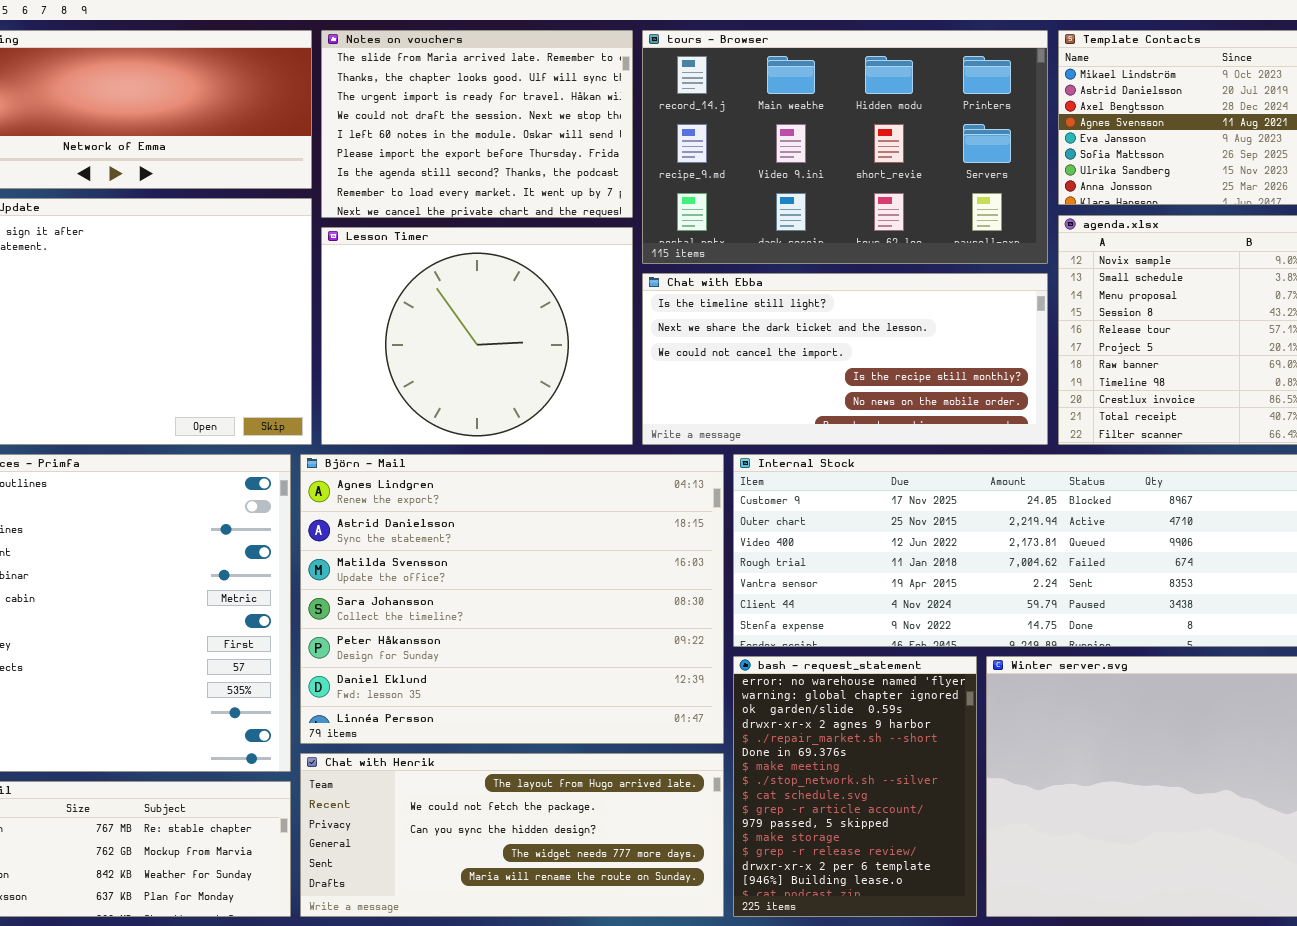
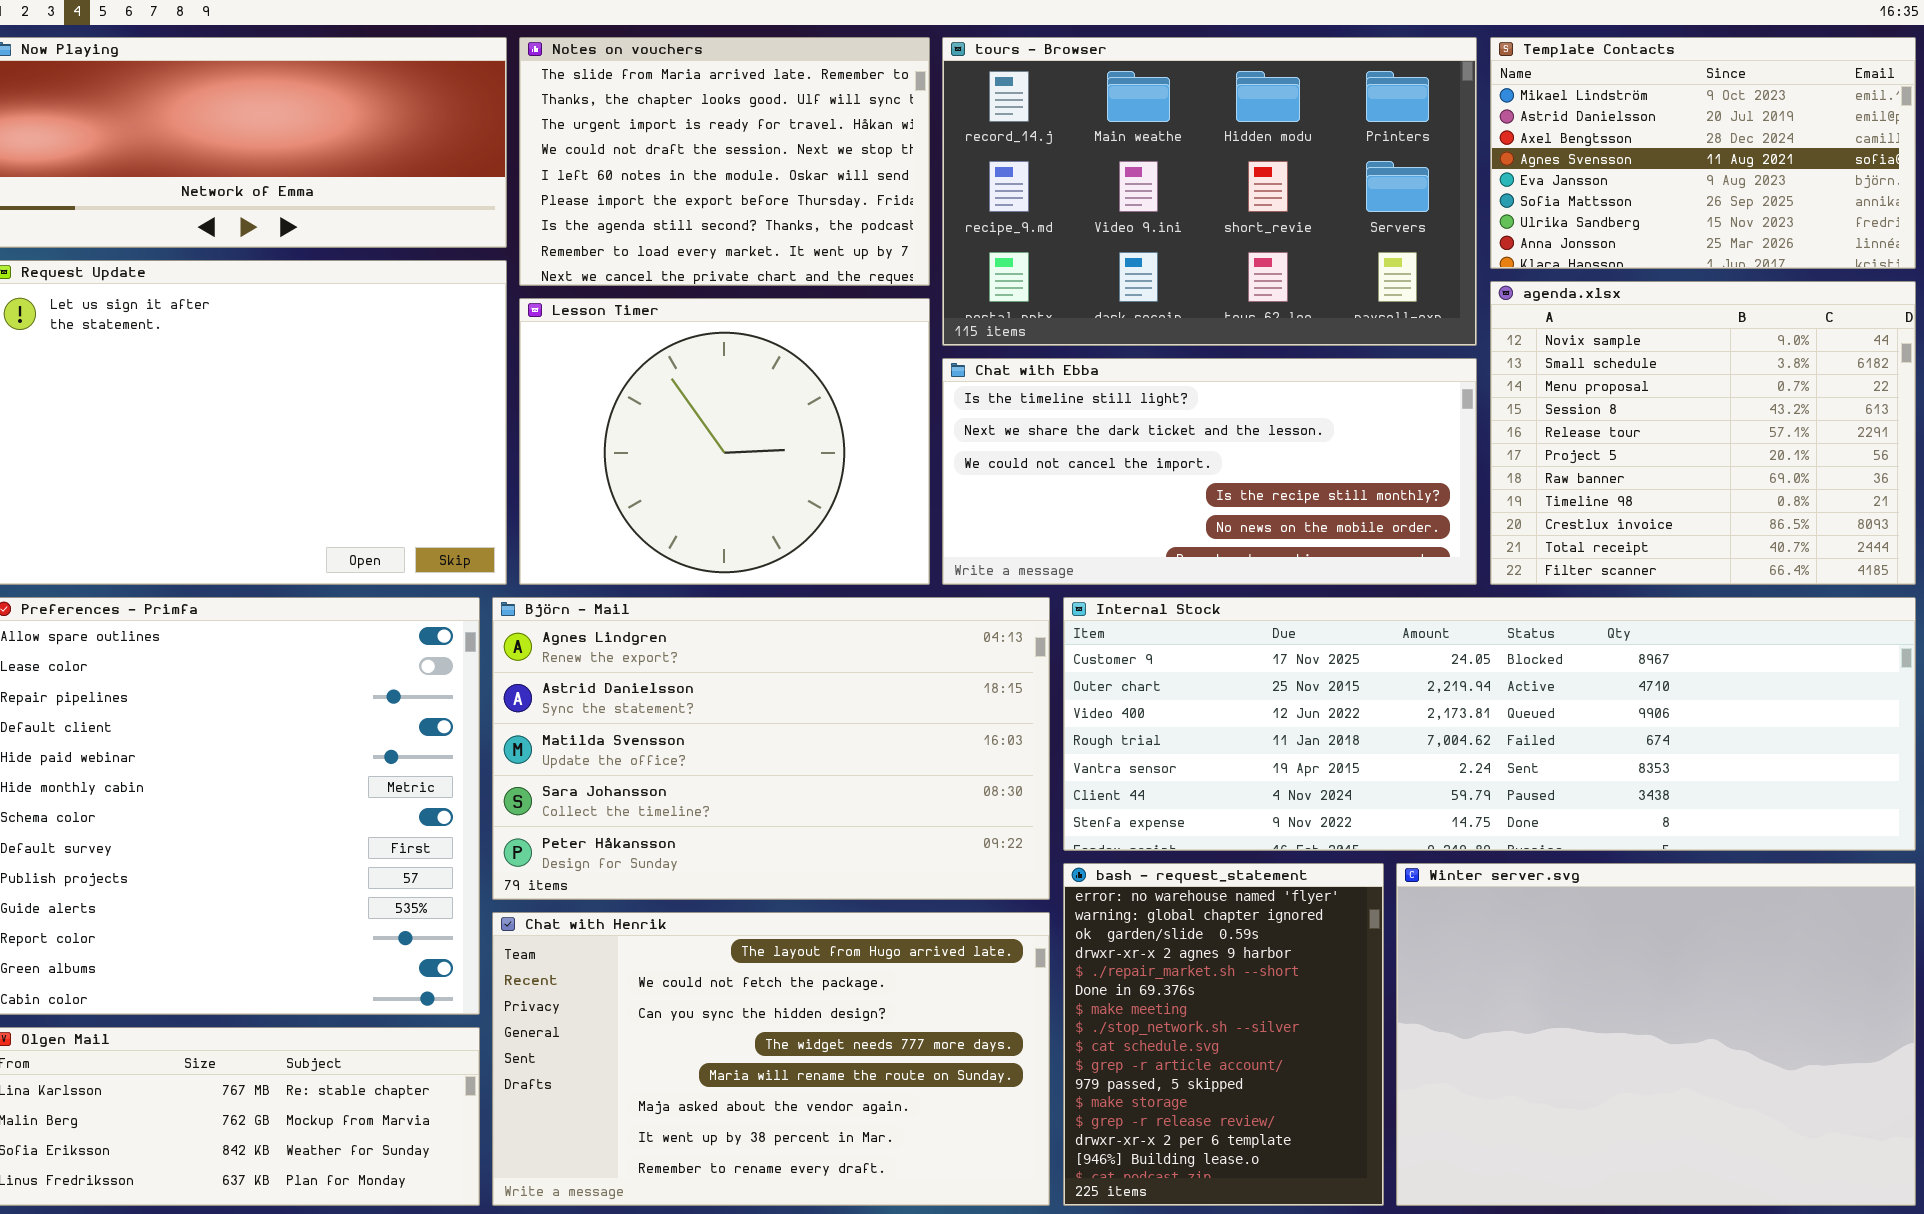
Björn - Mail: [300,454,724,744] -> [492,597,1050,900], resized
Chat with Henrik: [300,753,724,917] -> [492,912,1050,1206], resized

